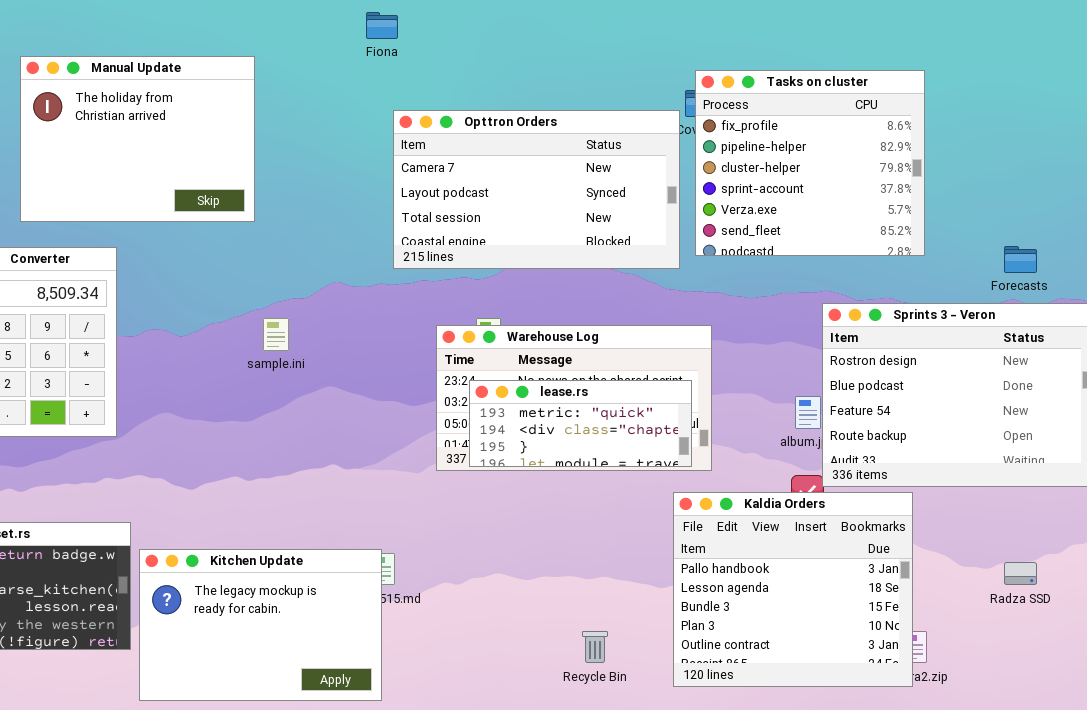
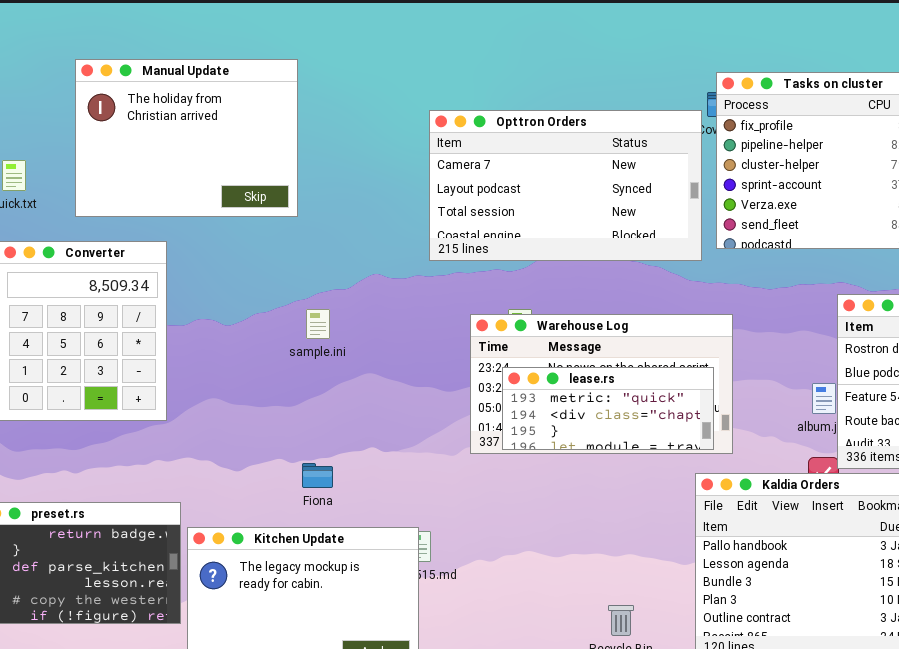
Fiona: [366,12,398,39] -> [302,463,333,488], moved

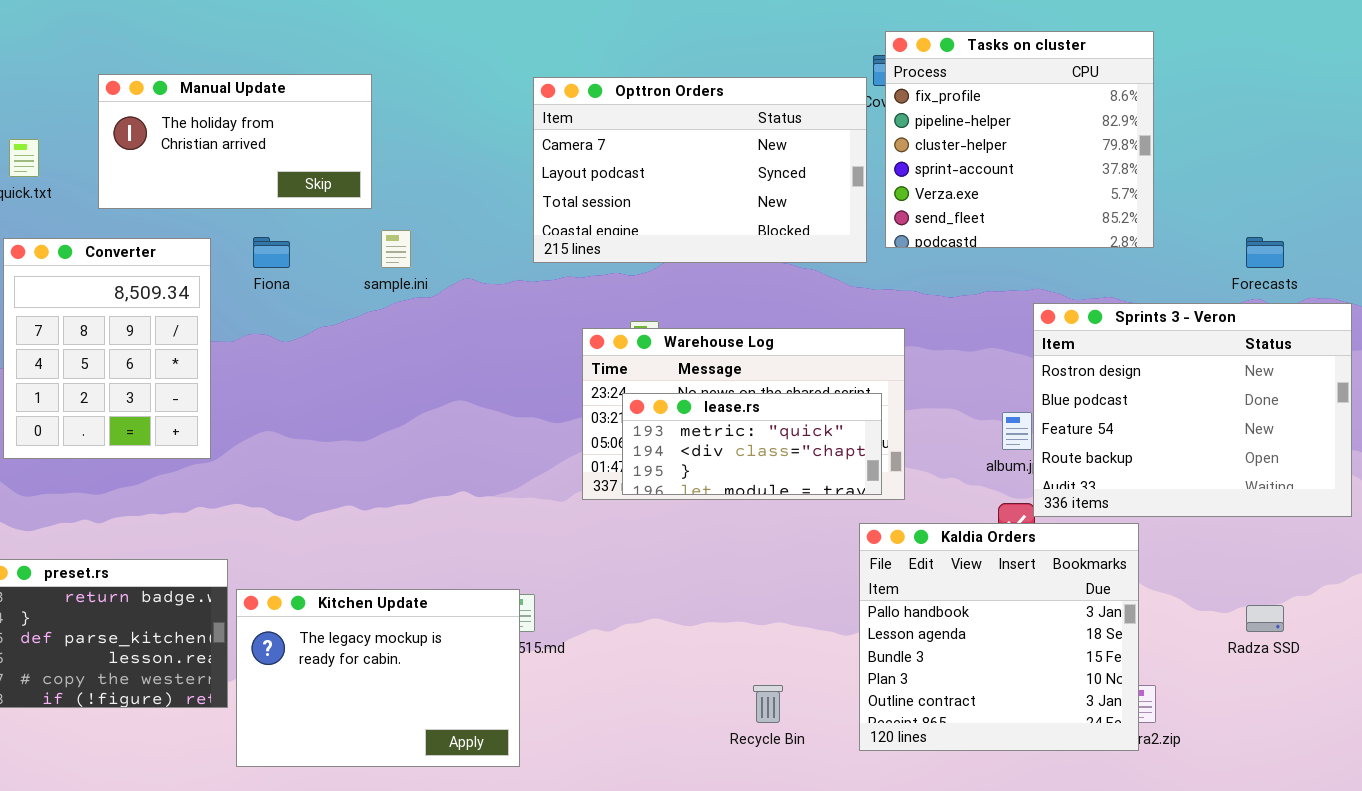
Manual Update: [75,59,298,217] -> [98,74,372,209], resized
sample.ini: [306,309,330,339] -> [381,230,411,268], moved
Fiona: [302,463,333,488] -> [253,237,290,268], moved

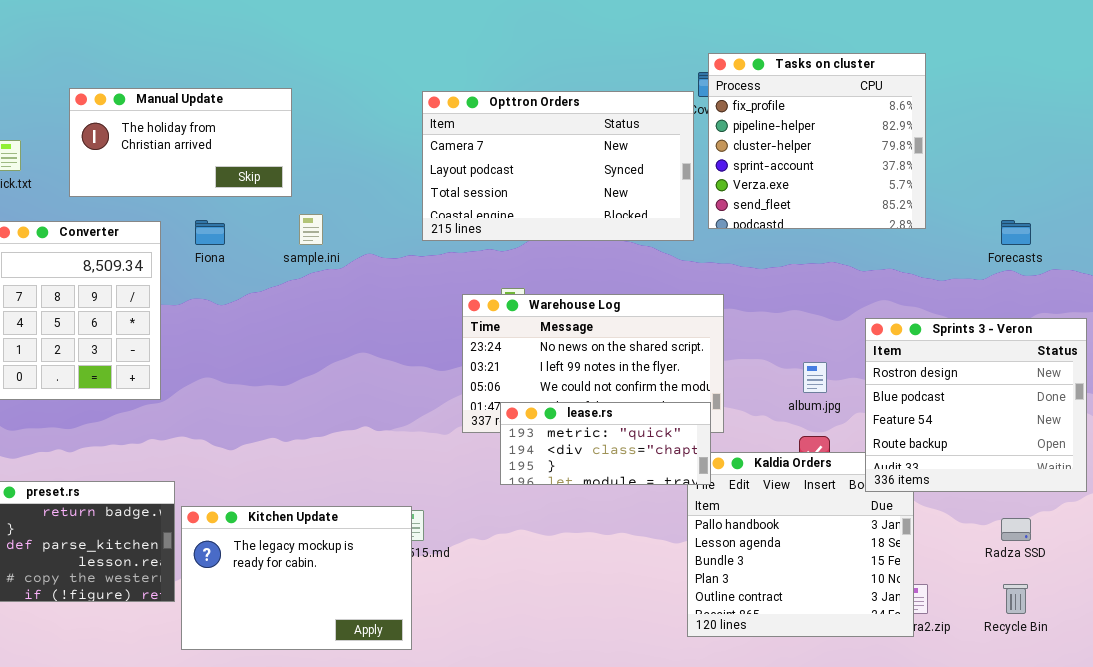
Sprints 3 - Veron: [1033,303,1352,517] -> [865,318,1087,492], moved, resized
lease.rs: [622,393,882,495] -> [500,402,711,485], moved
Recycle Bin: [753,685,783,723] -> [1003,584,1028,614], moved

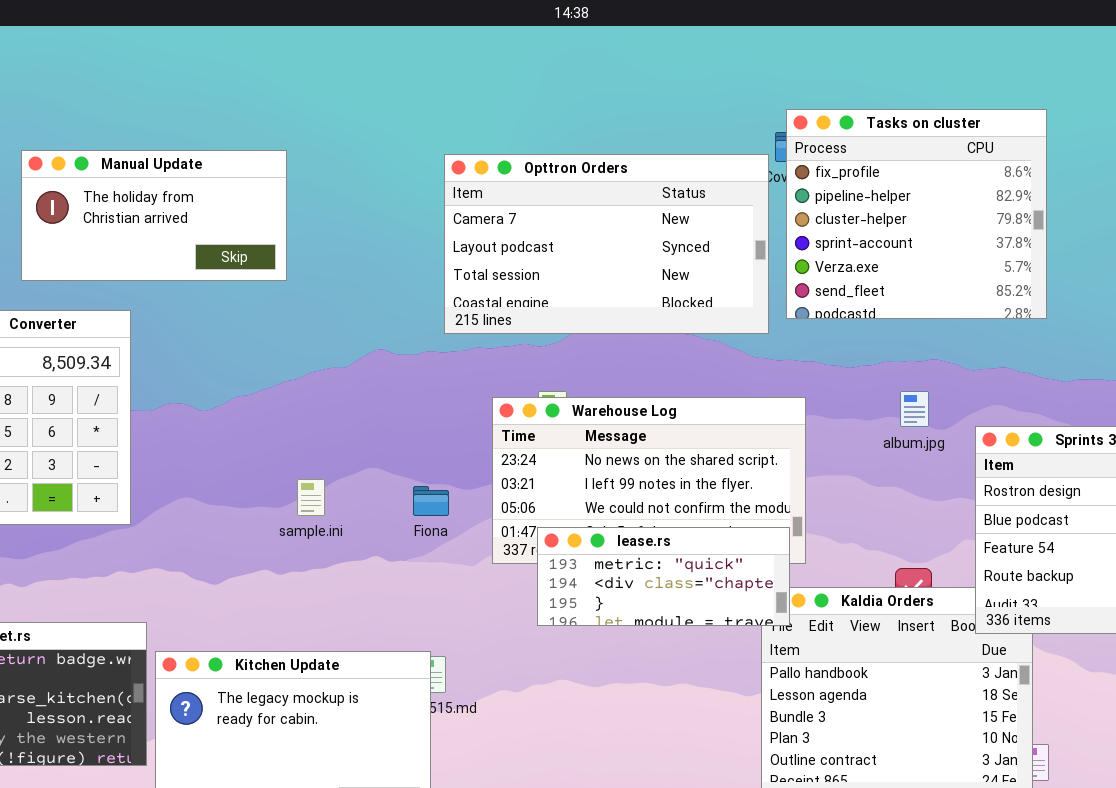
sample.ini: [299,214,323,245] -> [297,479,325,516], moved
Fiona: [195,220,225,245] -> [413,486,449,516], moved
album.jpg: [803,362,827,393] -> [900,391,929,427], moved

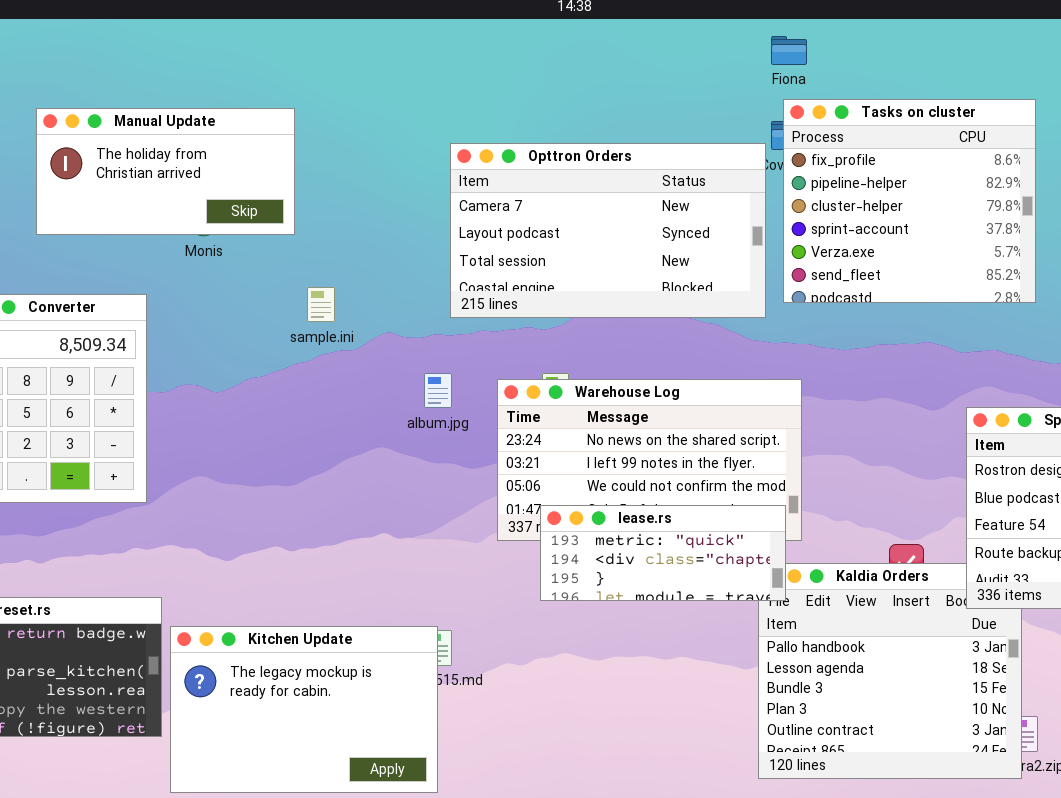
Manual Update: [21,150,287,281] -> [36,108,295,235], moved
album.jpg: [900,391,929,427] -> [424,373,452,408], moved
sample.ini: [297,479,325,516] -> [307,287,335,322], moved
Fiona: [413,486,449,516] -> [771,36,807,65], moved

